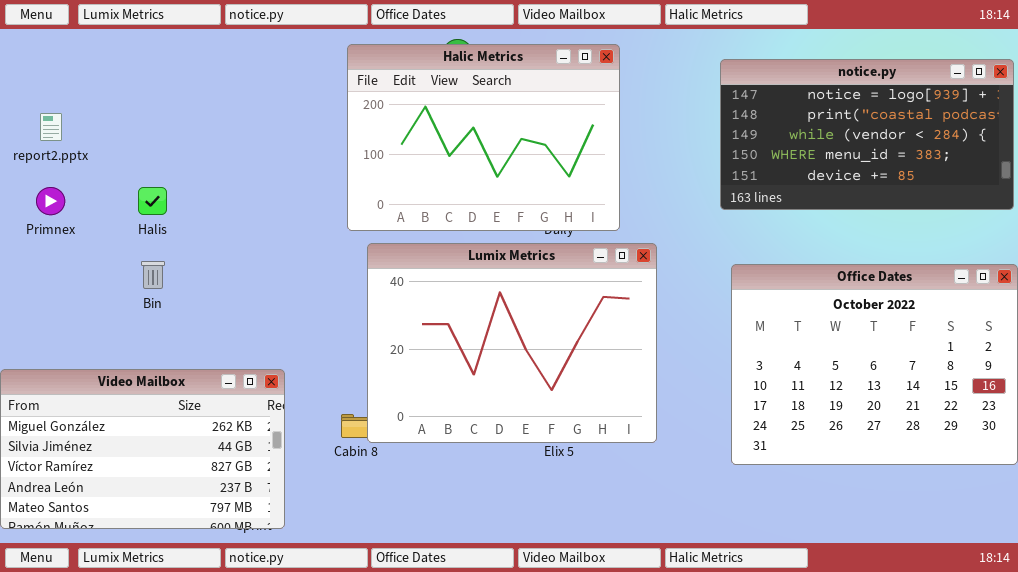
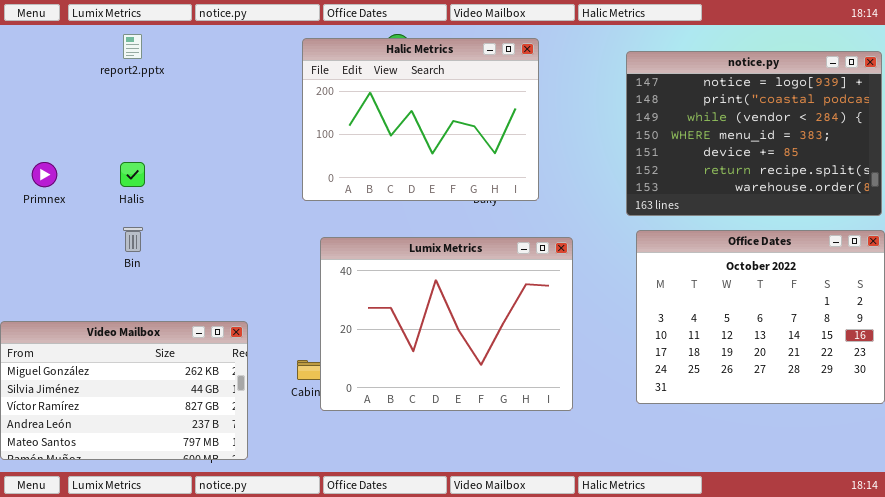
notice.py: [720,59,1014,210] -> [626,51,882,216], resized
report2.pptx: [40,113,62,141] -> [123,34,142,59], moved
Lumix Metrics: [367,243,657,443] -> [320,237,573,411], moved

